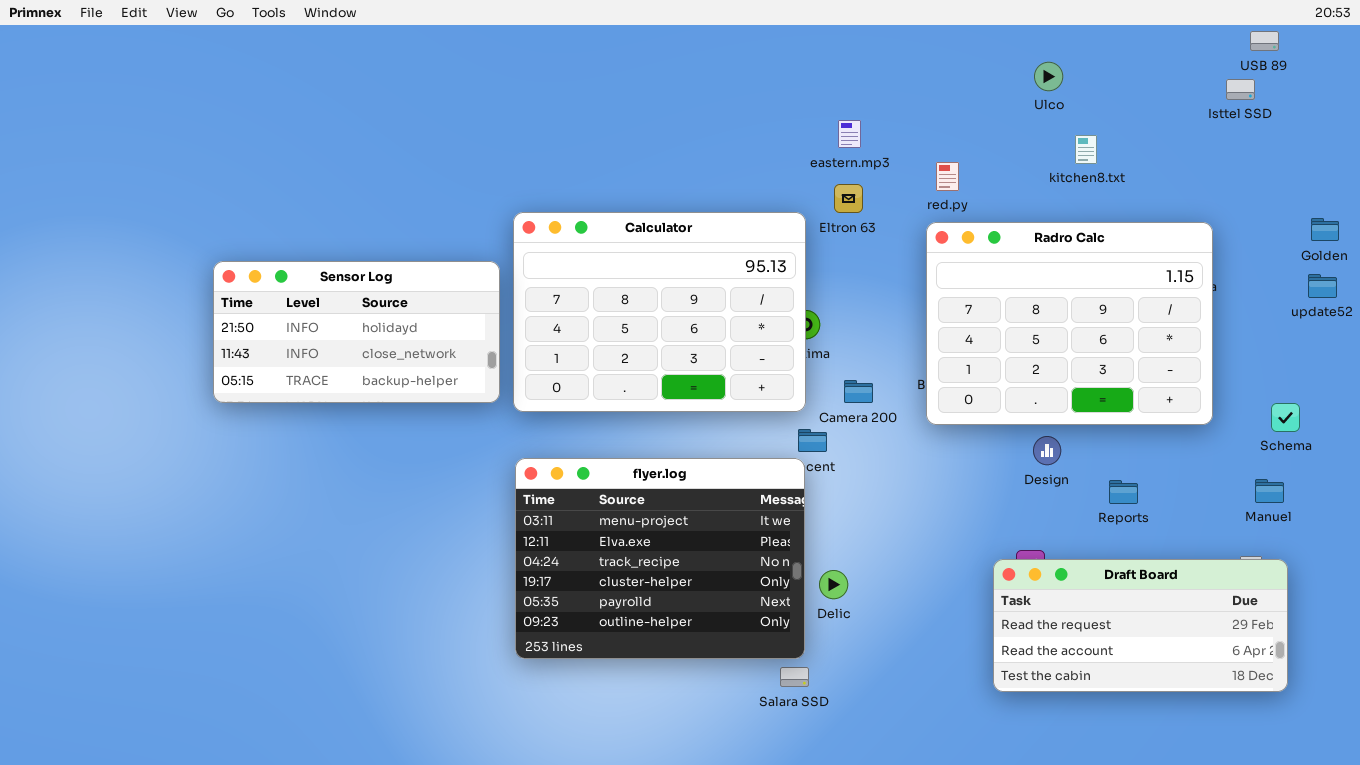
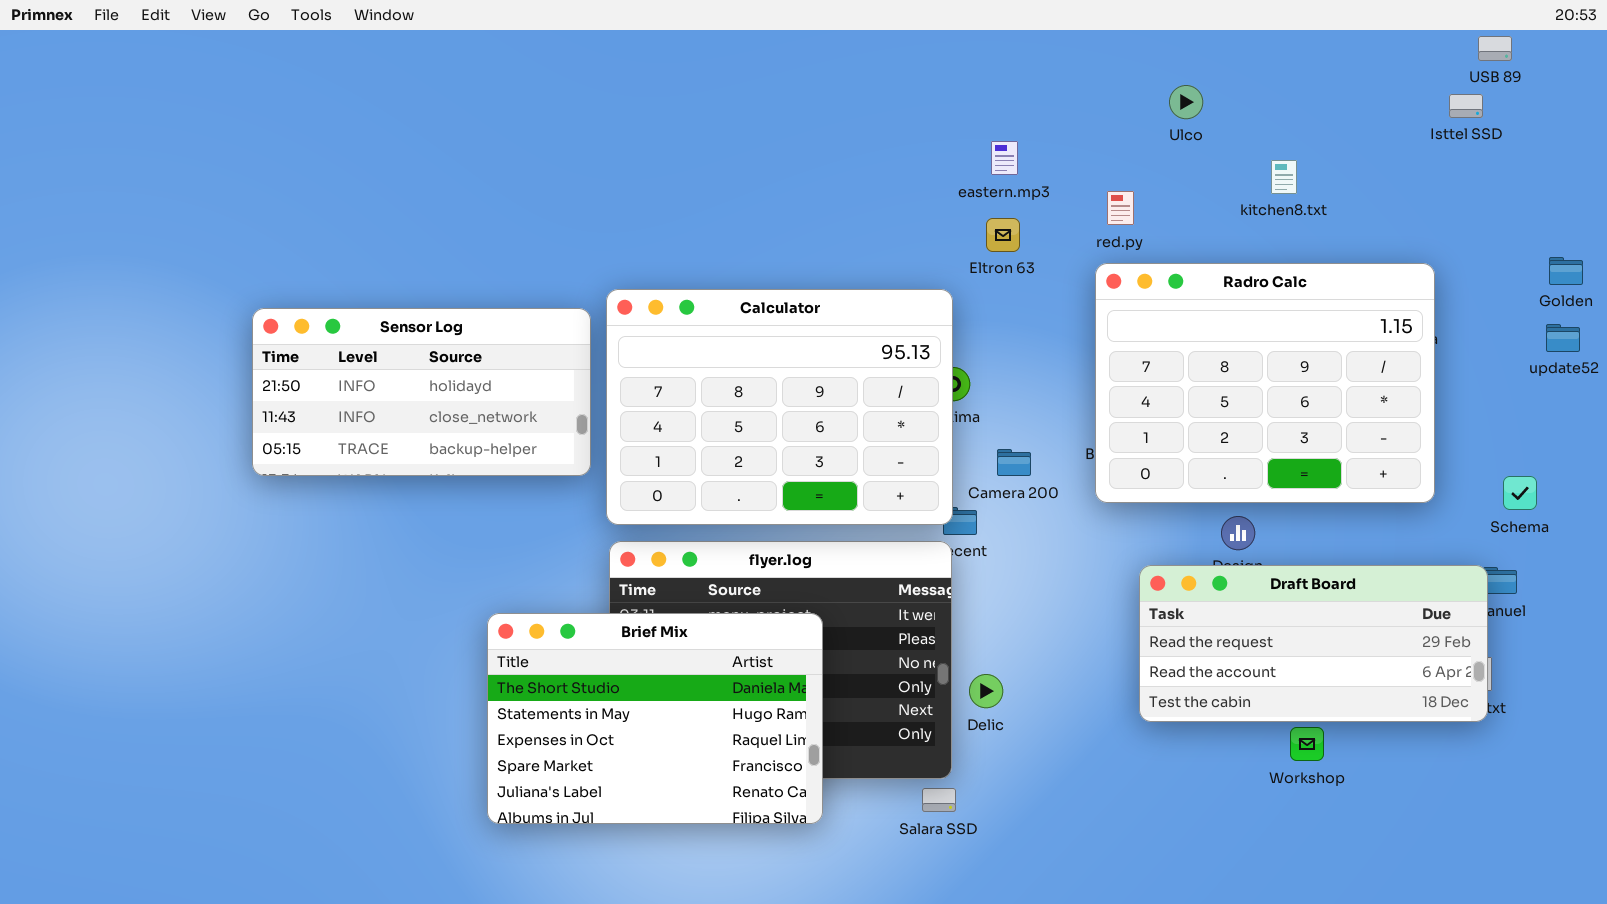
Ulco: [1034,62,1063,91] -> [1169,85,1203,119], moved
Calculator: [513,212,806,412] -> [606,289,953,525], moved
Brief Mix: none -> [487,613,823,824], opened
Draft Board: [993,559,1288,692] -> [1139,565,1488,722], moved

